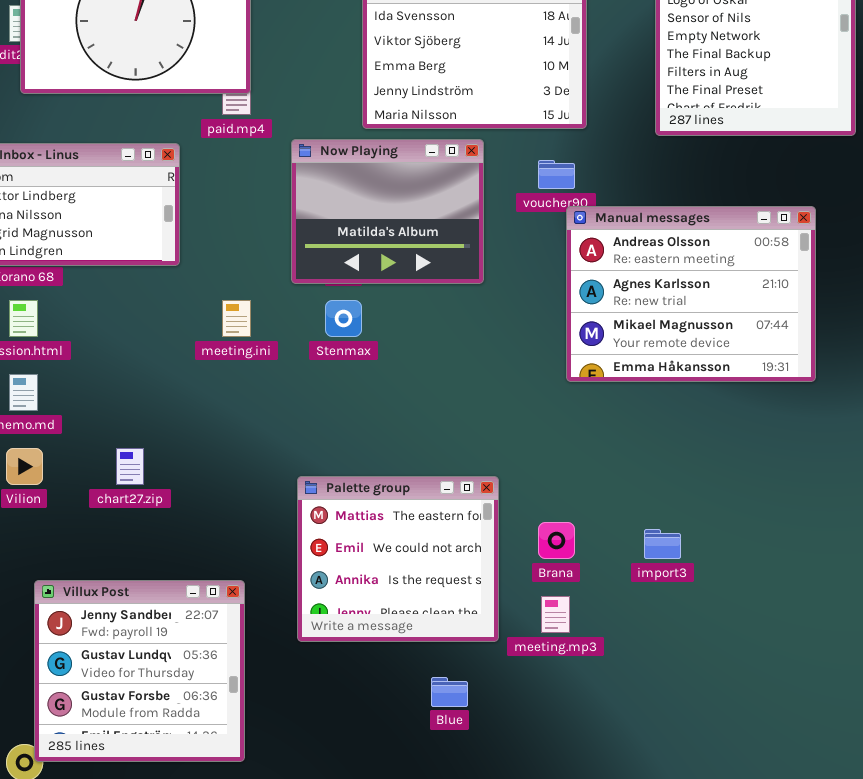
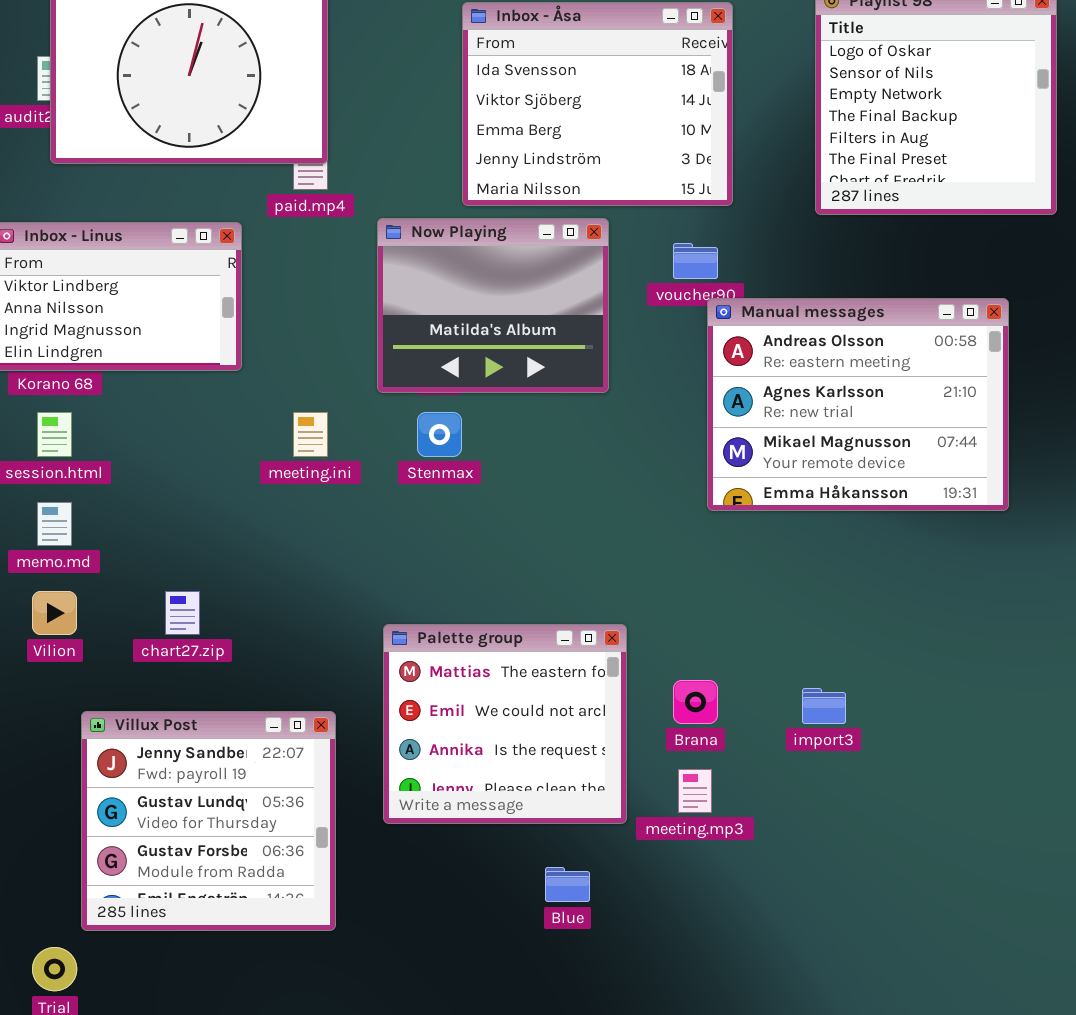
Villux Post: [34,580,245,762] -> [81,711,336,931], moved

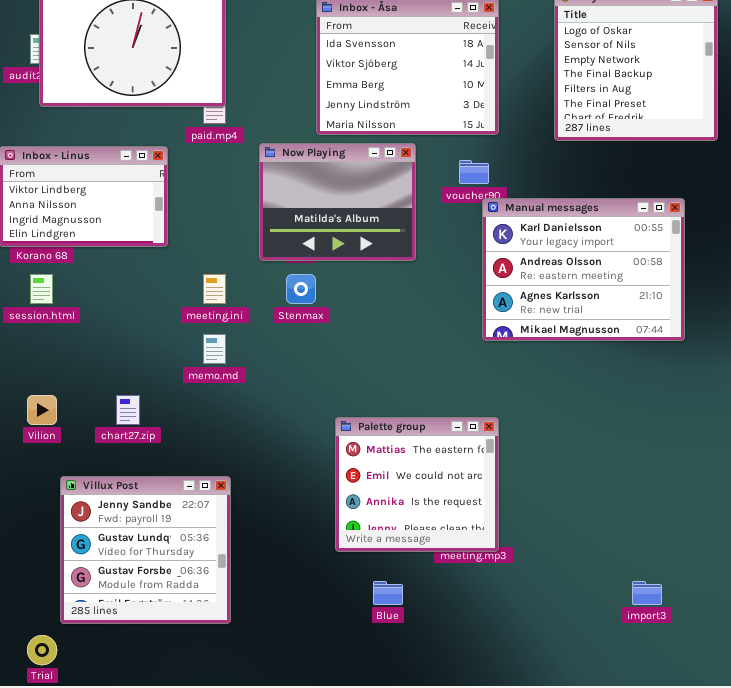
Manual messages: [707,298,1009,511] -> [482,198,685,341], scrolled up 1 row
memo.md: [37,502,72,546] -> [203,334,226,364], moved
Palette group: [383,624,627,824] -> [335,417,499,552], moved
import3: [802,688,846,724] -> [632,581,662,605], moved

